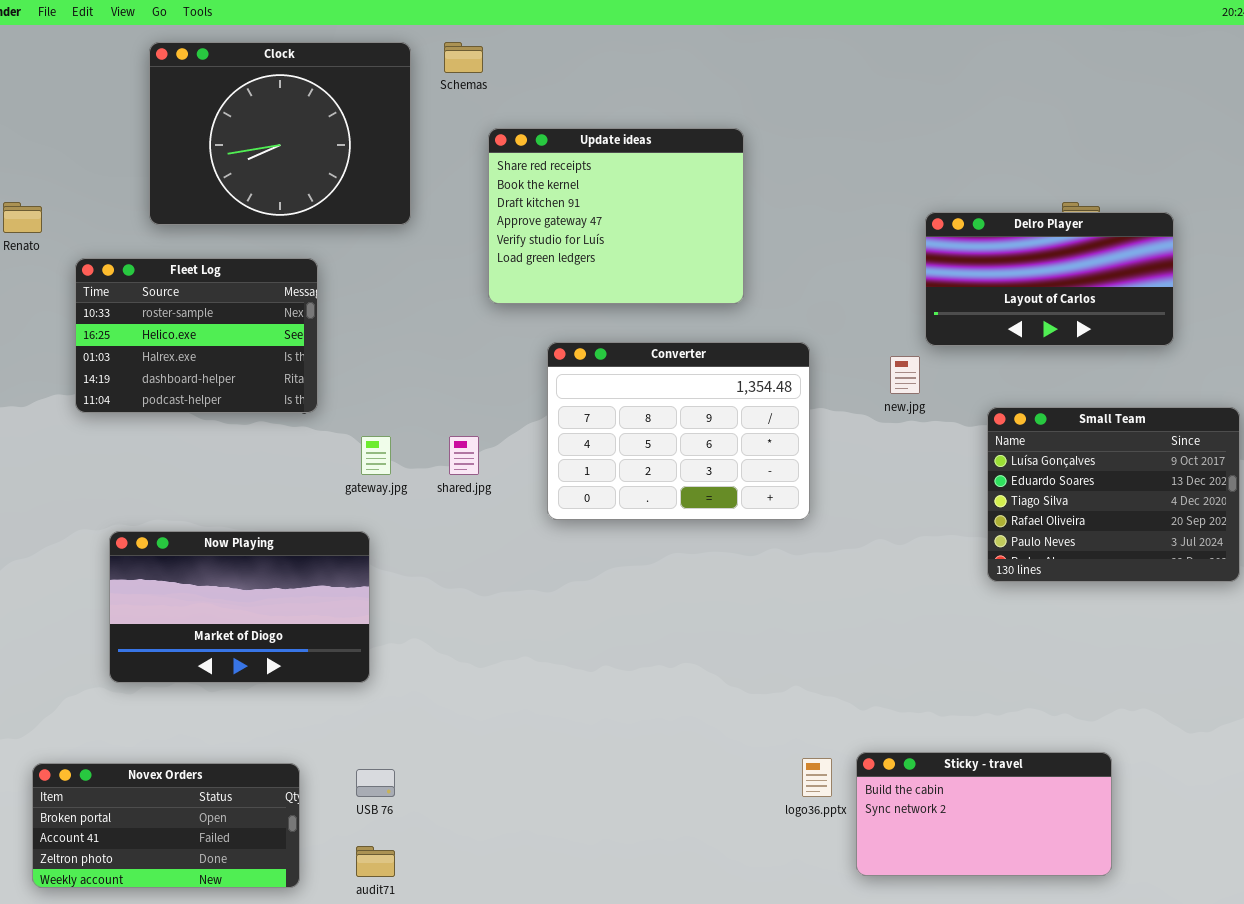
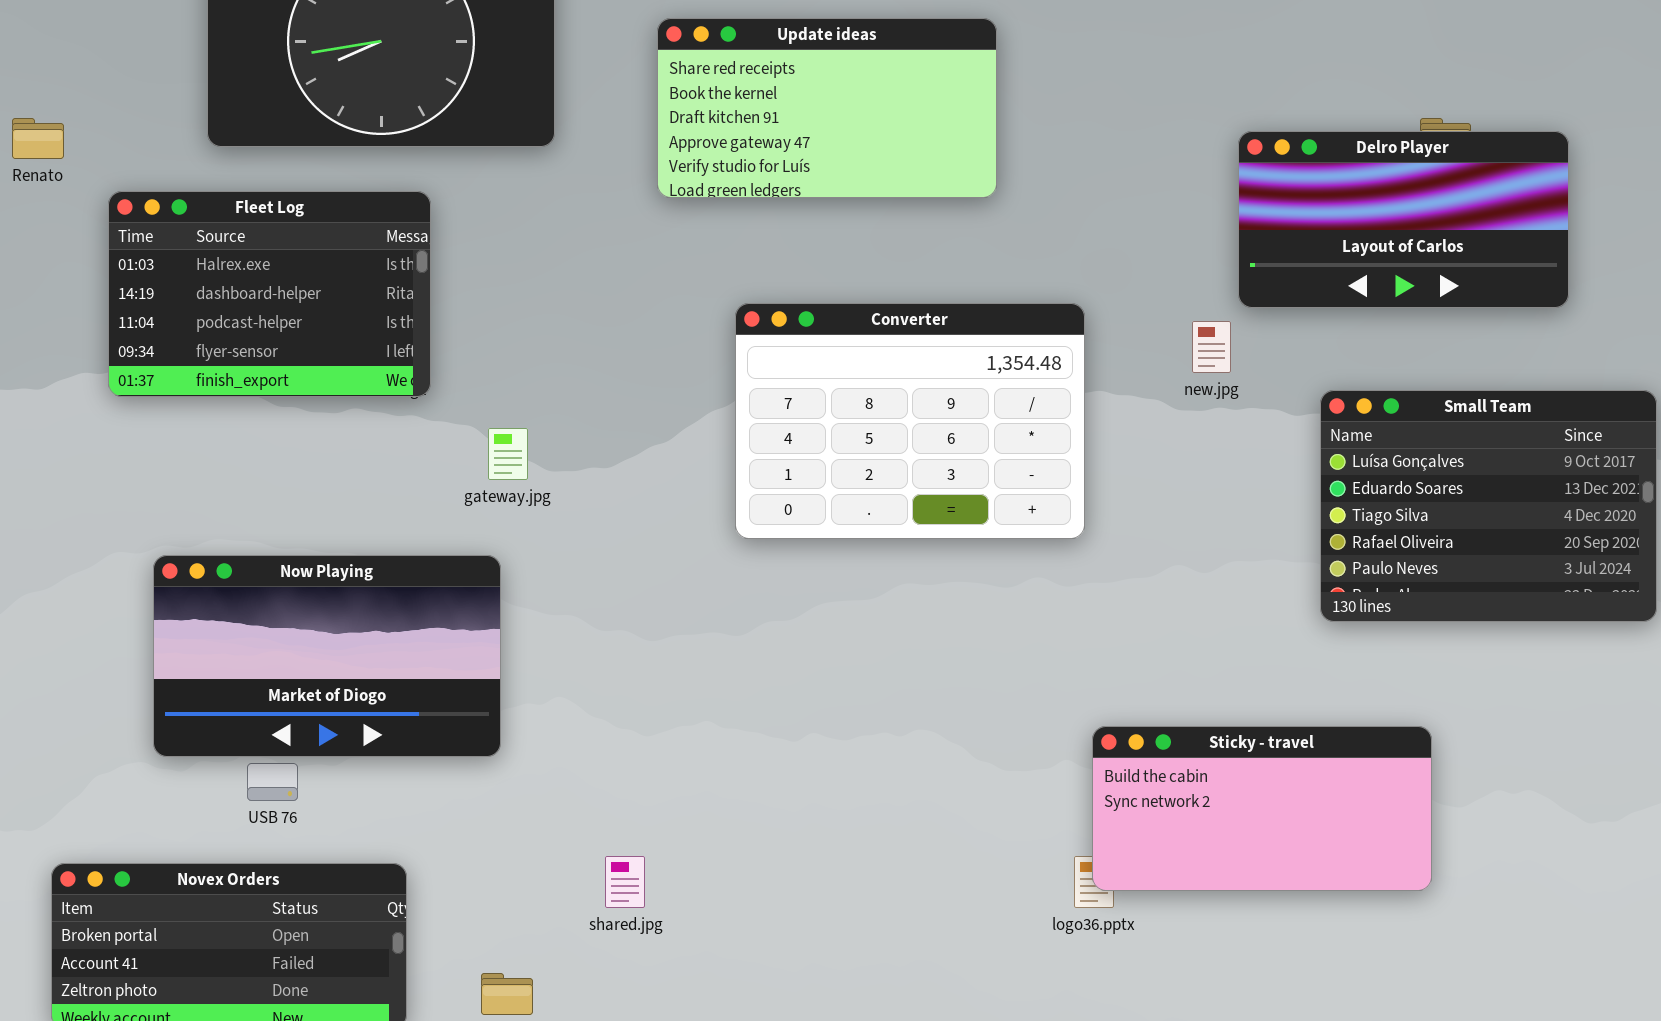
Update ideas: [488,128,744,304] -> [657,18,997,198], resized
Fleet Log: [75,258,318,413] -> [108,191,431,397], scrolled down 2 rows
shared.jpg: [449,436,479,475] -> [605,856,645,908], moved
Sticky - travel: [856,752,1112,876] -> [1092,726,1432,891], moved
USB 76: [356,769,395,797] -> [247,763,298,801], moved

